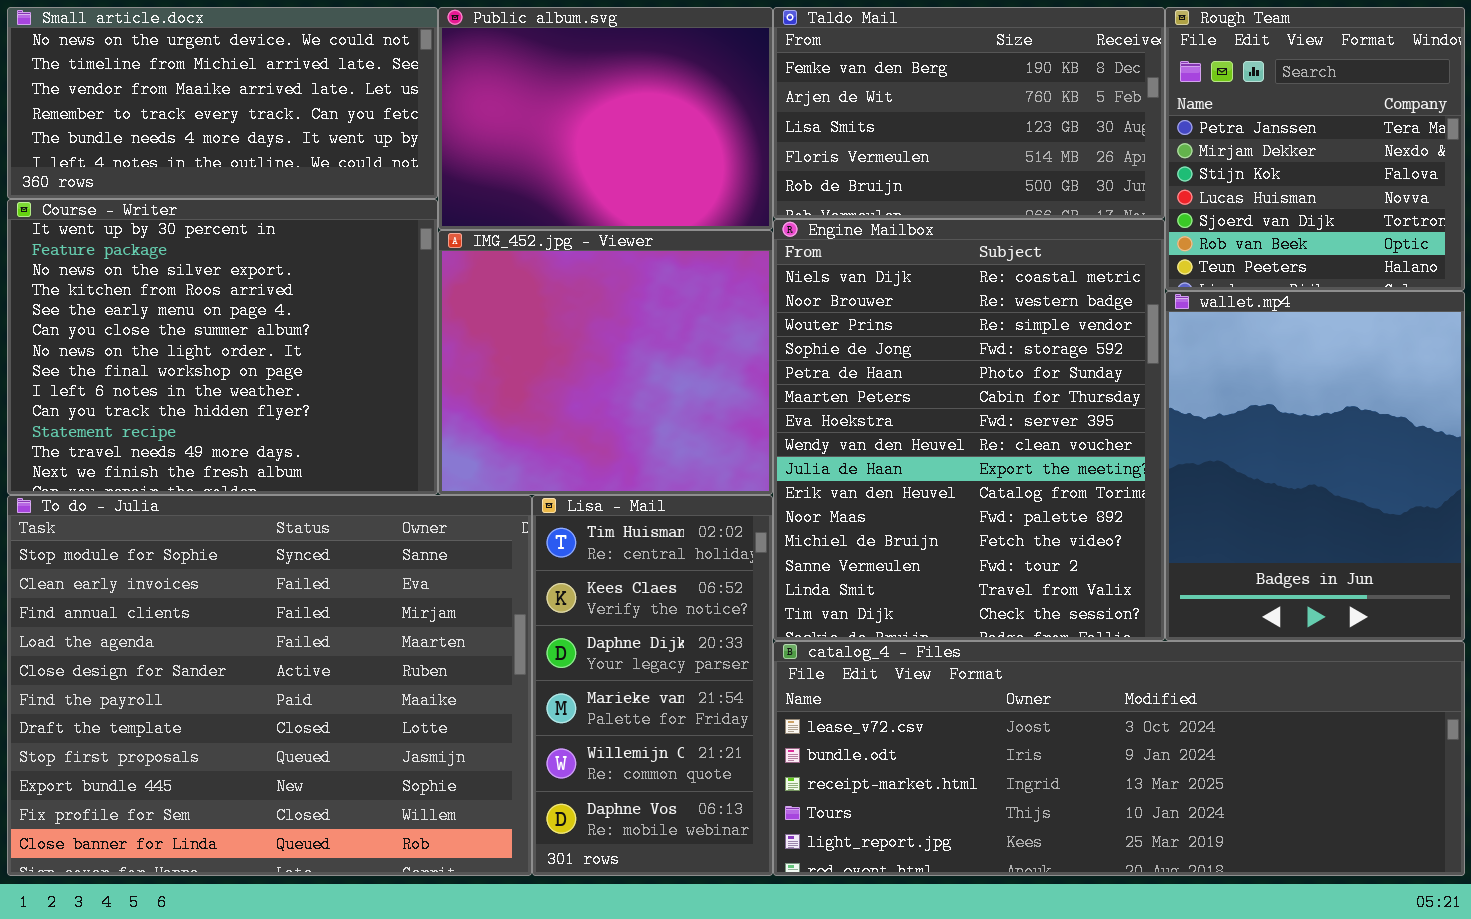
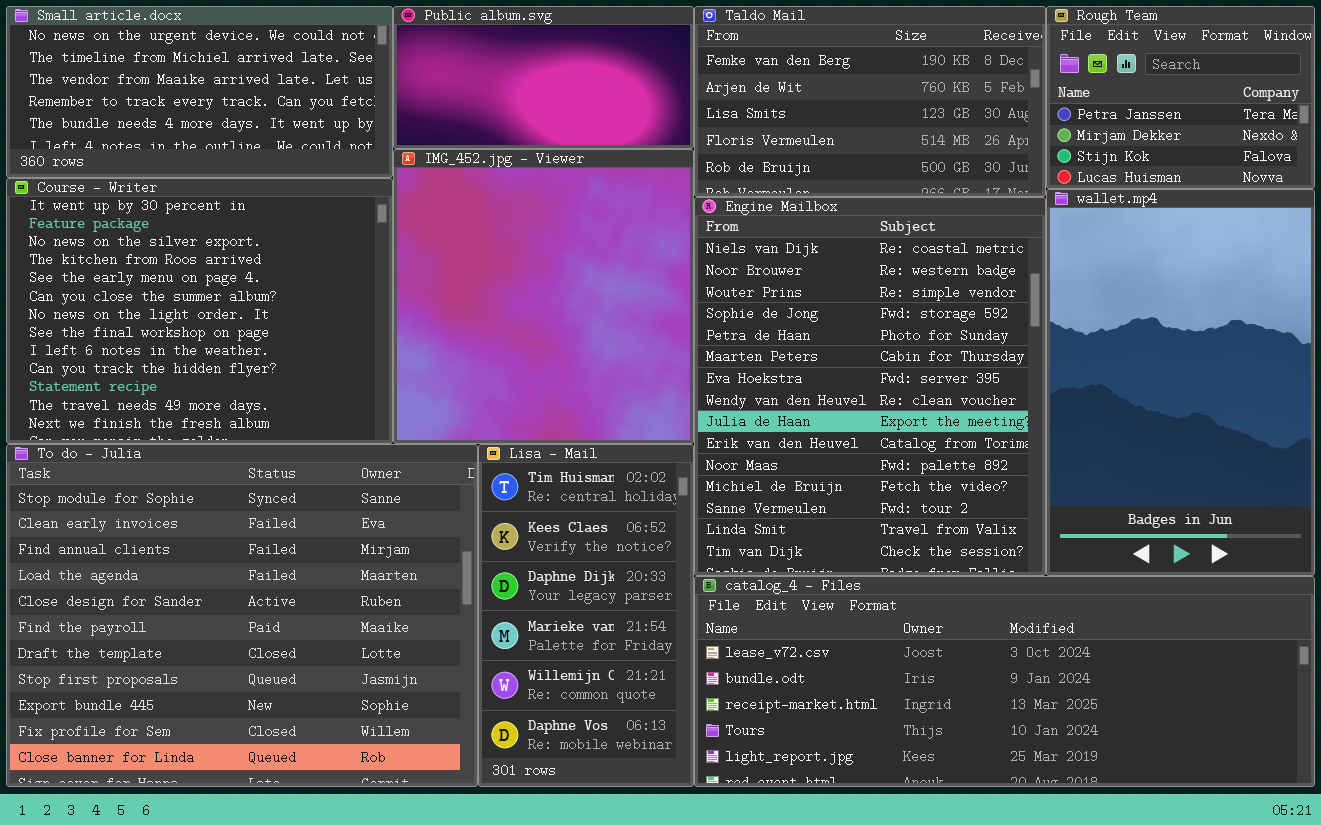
Public album.svg: [438,7,773,230] -> [393,6,694,149], resized
Rough Team: [1165,7,1465,291] -> [1046,6,1315,189], resized
IMG_452.jpg - Viewer: [438,230,773,495] -> [393,149,694,444], resized
wallet.mp4: [1165,291,1465,641] -> [1046,189,1315,576], resized

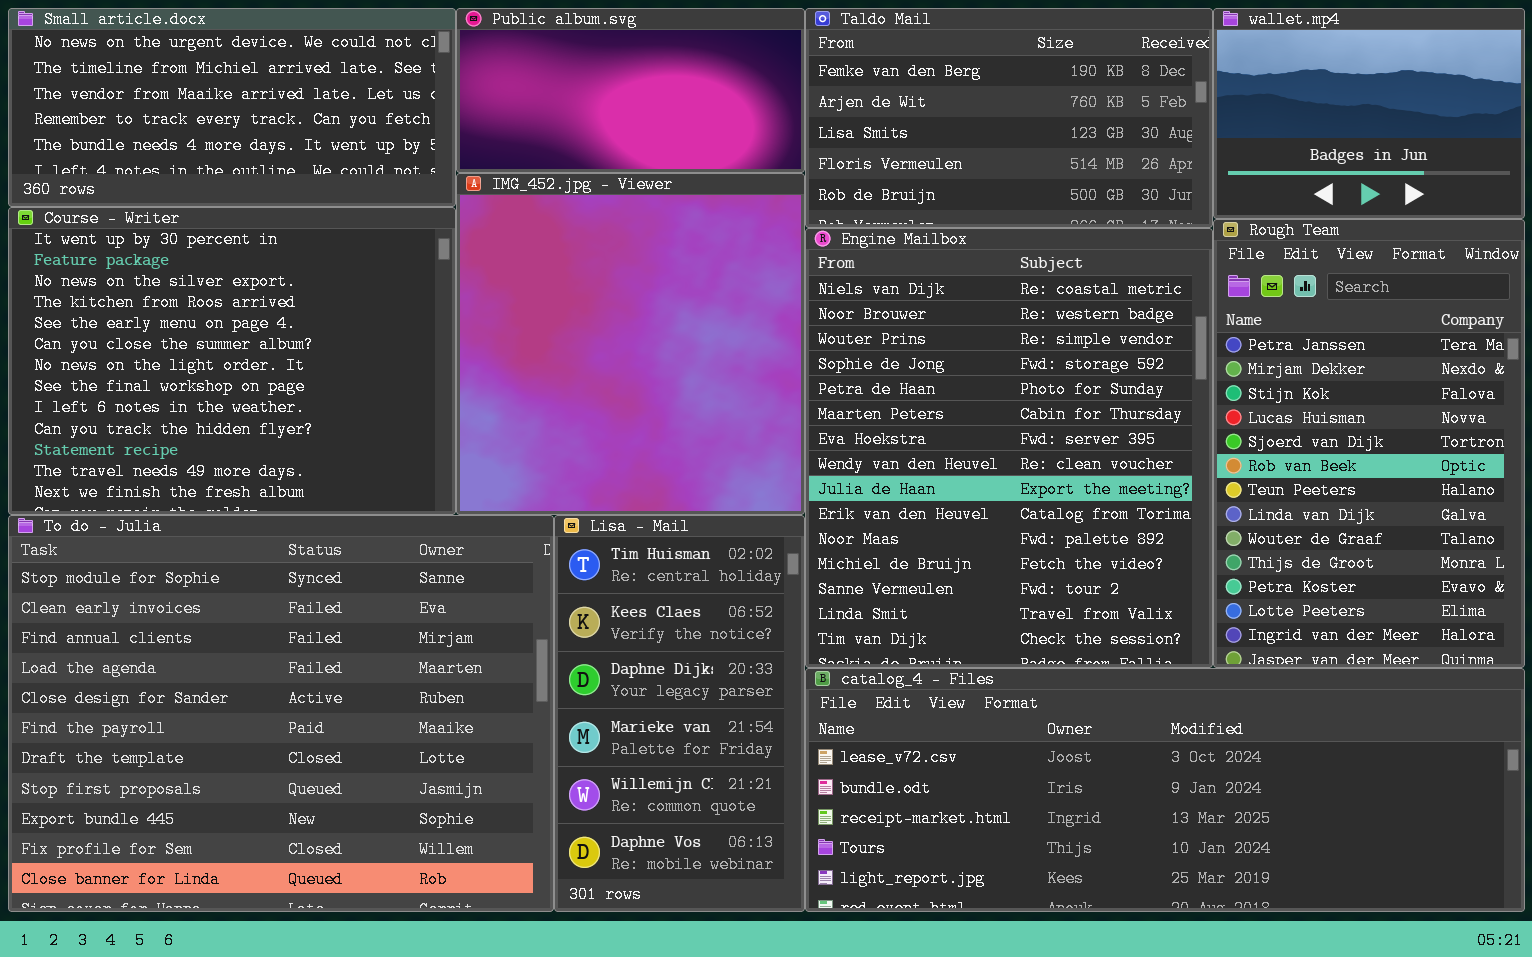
Rough Team: [1046,6,1315,189] -> [1213,219,1525,668], moved, resized
wallet.mp4: [1046,189,1315,576] -> [1213,8,1525,219], moved, resized

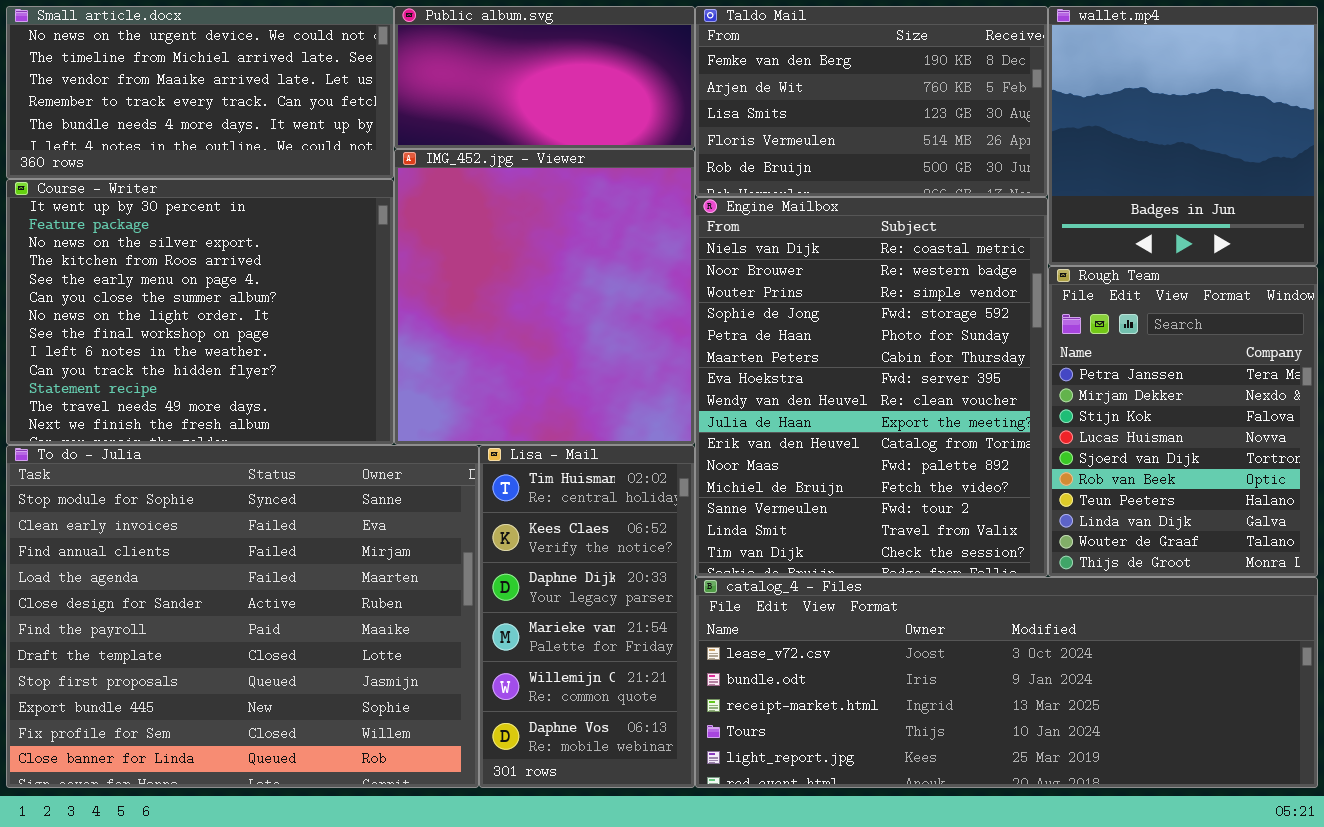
wallet.mp4: [1213,8,1525,219] -> [1048,6,1318,266], resized
Rough Team: [1213,219,1525,668] -> [1048,266,1318,577], resized

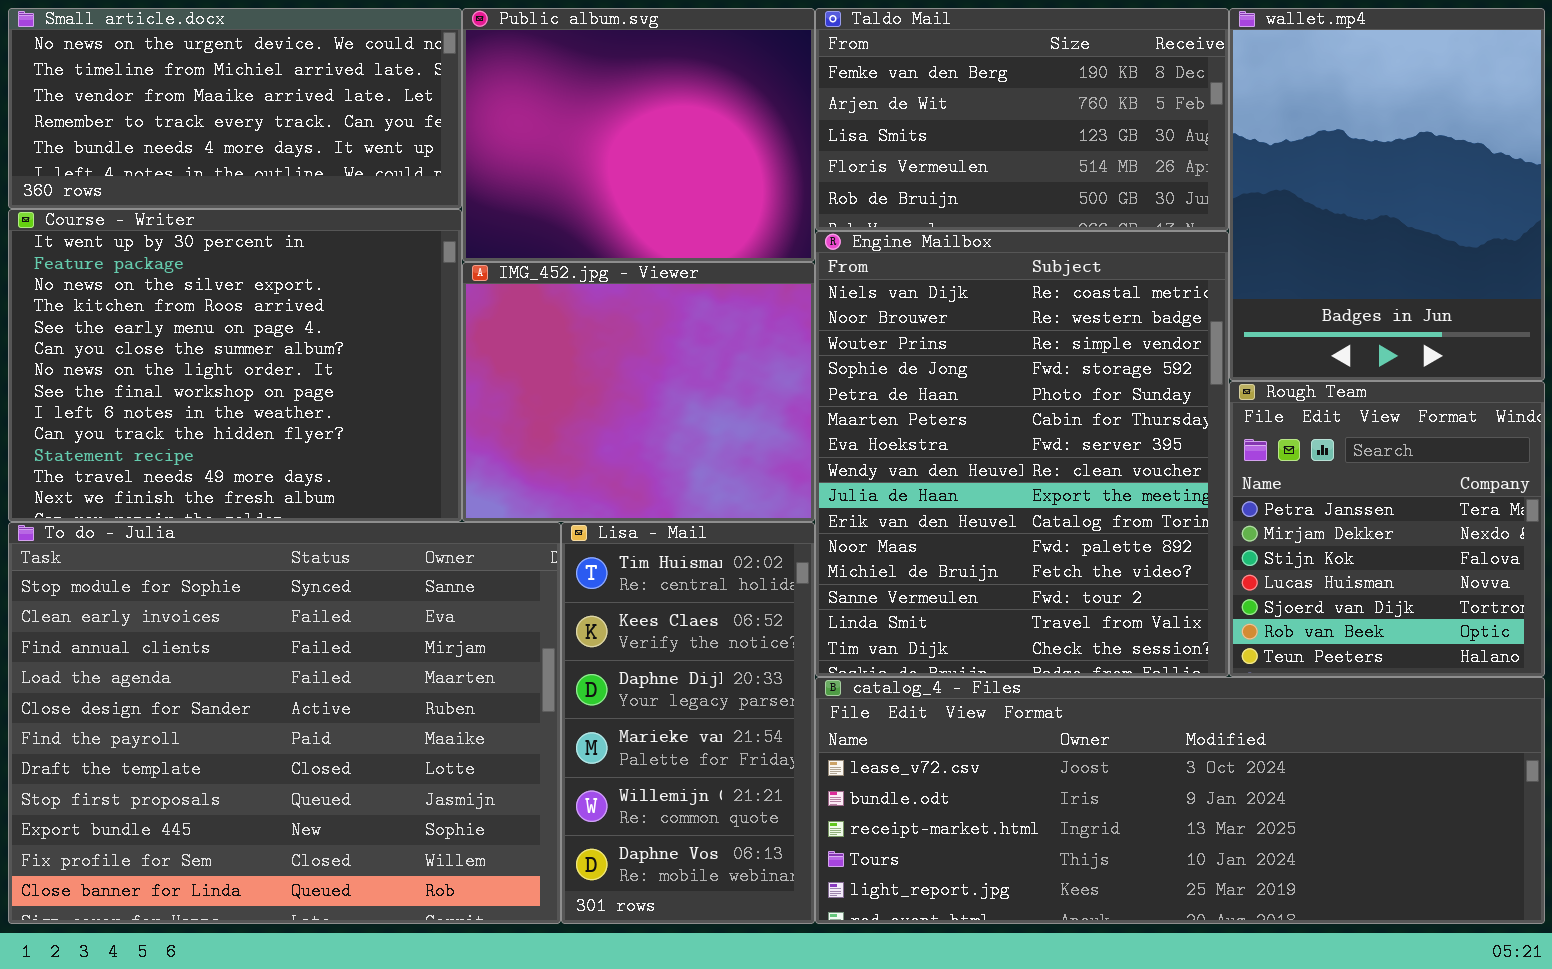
Public album.svg: [394,6,695,149] -> [462,8,815,262], resized
wallet.mp4: [1048,6,1318,266] -> [1229,8,1545,381], resized
IMG_452.jpg - Viewer: [394,149,695,445] -> [462,262,815,522], resized
Rough Team: [1048,266,1318,577] -> [1229,381,1545,677], resized

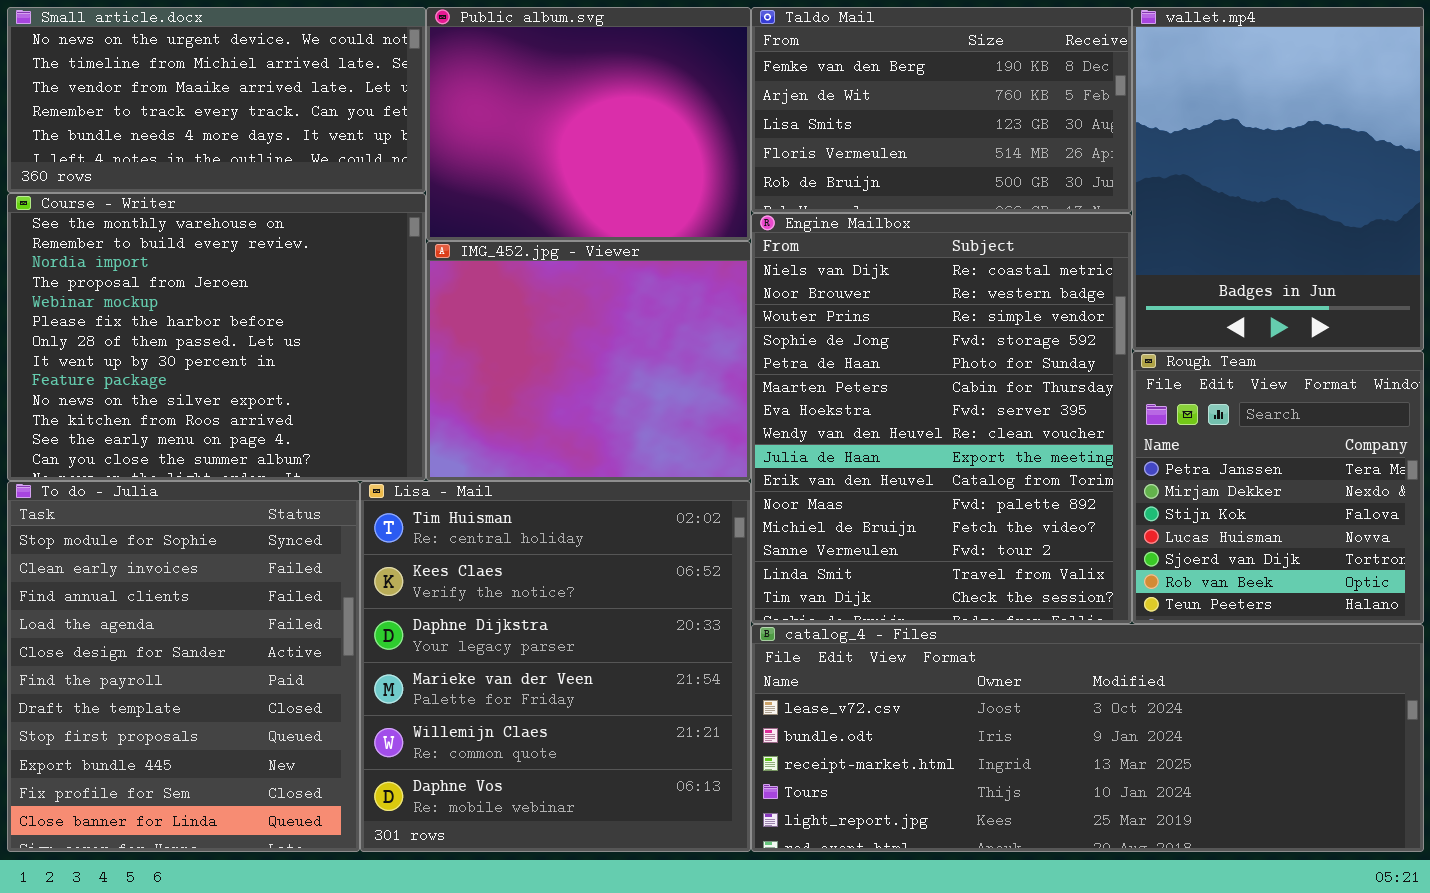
Course - Writer: [8,209,462,522] -> [7,193,426,481], scrolled up 7 rows
To do - Julia: [8,522,561,924] -> [7,481,360,852], resized
Lisa - Mail: [561,522,815,924] -> [360,481,751,852], resized

